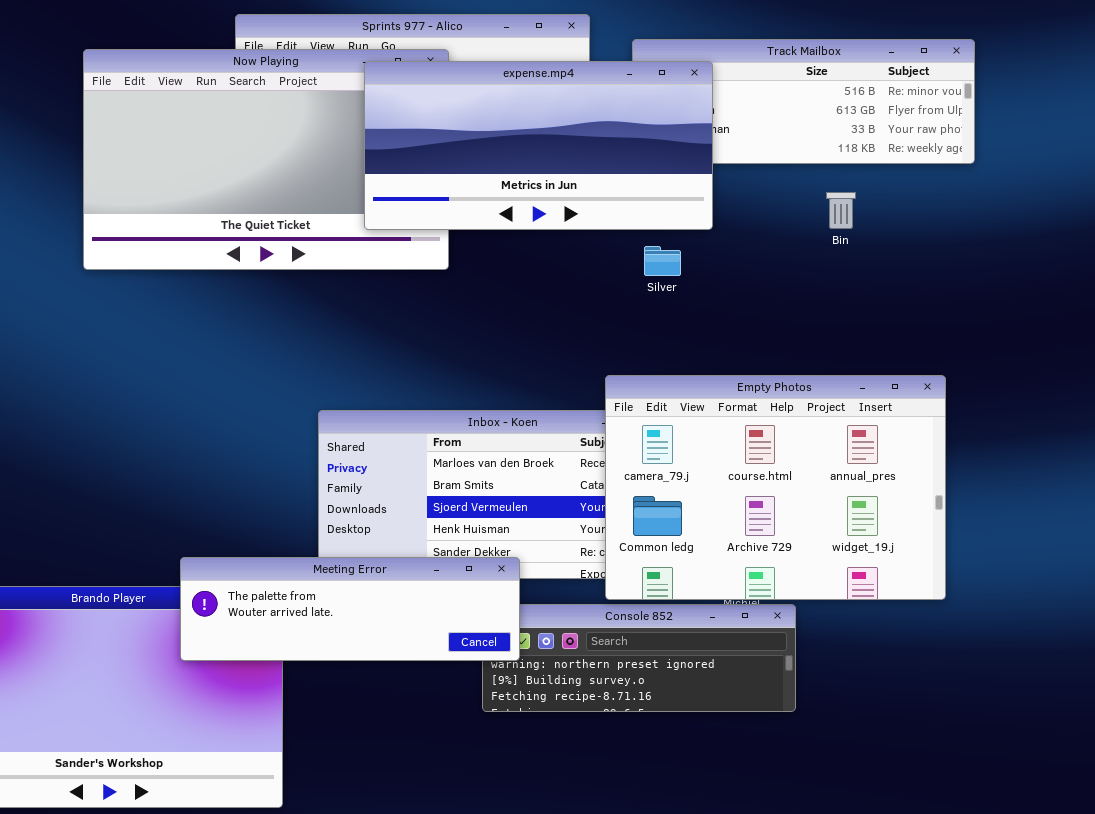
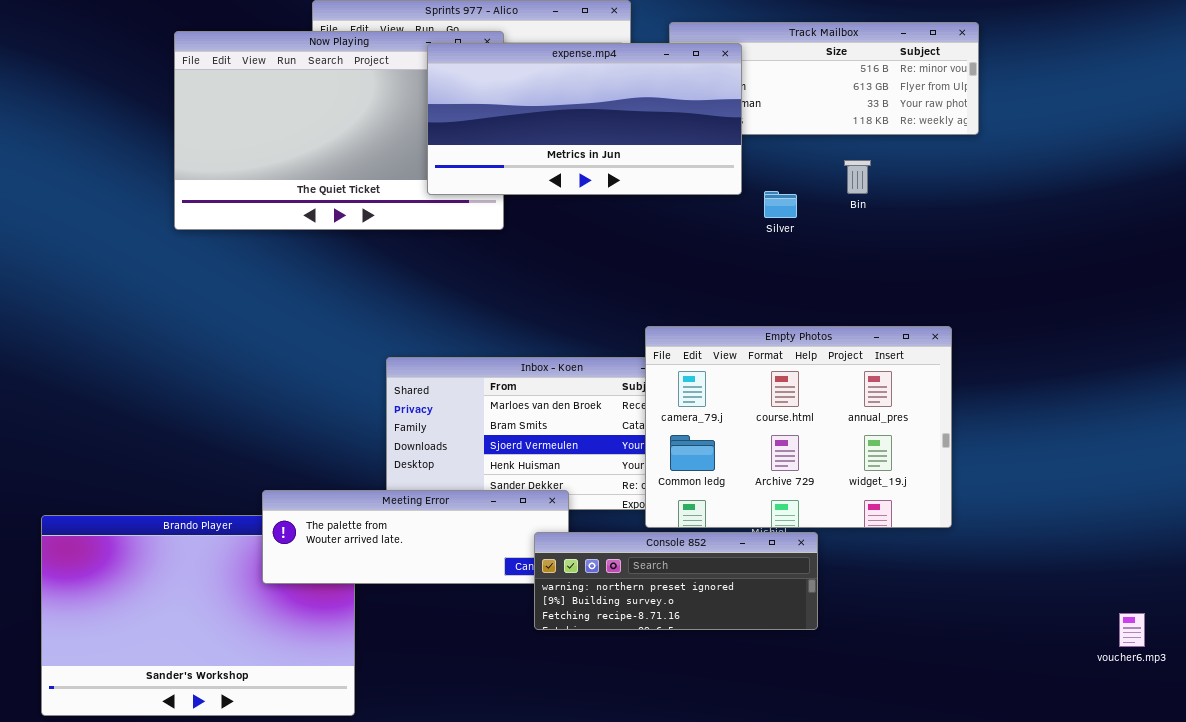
Silver: [644,246,681,276] -> [764,191,797,218], moved
Console 852: [482,604,796,712] -> [534,532,818,630], raised

